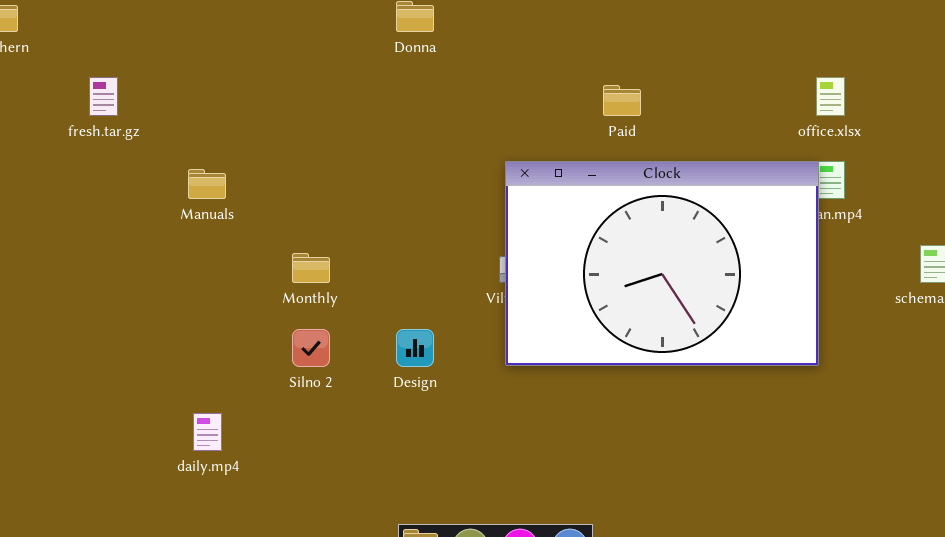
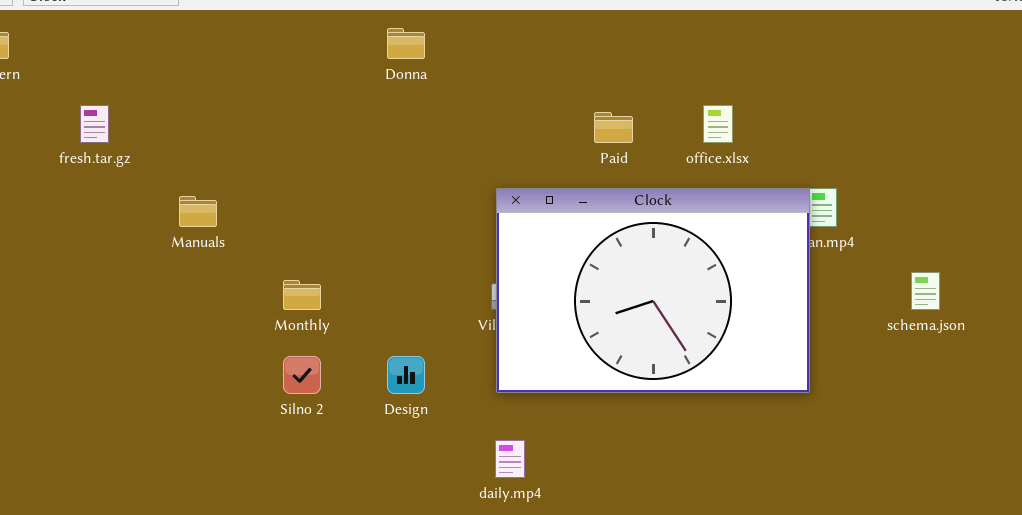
office.xlsx: [816,77,845,116] -> [703,105,733,143], moved
daily.mp4: [193,413,222,451] -> [495,440,525,478], moved

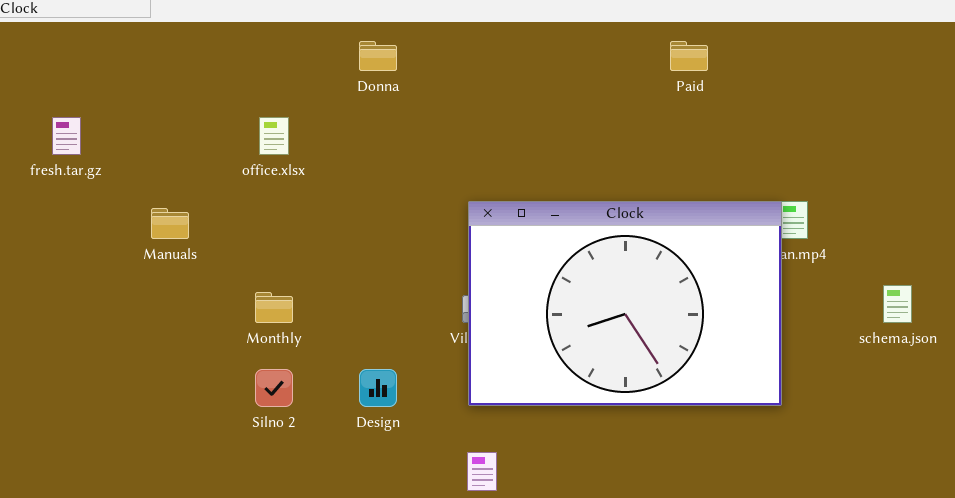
office.xlsx: [703,105,733,143] -> [259,117,289,155], moved
Paid: [594,112,633,143] -> [670,41,708,71], moved

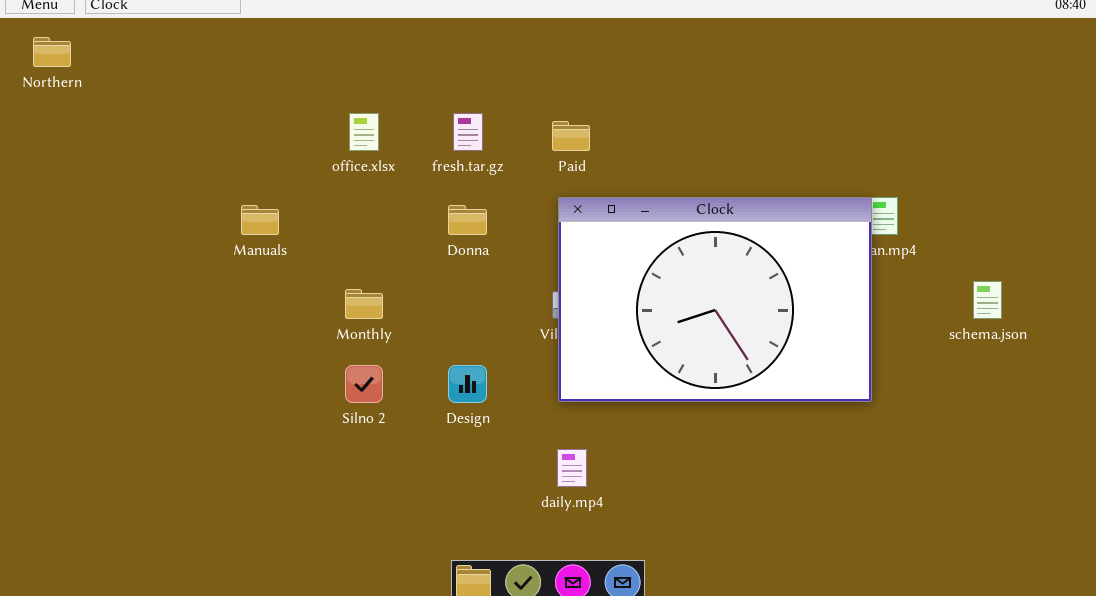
Donna: [359,41,397,71] -> [448,205,487,235], moved
Paid: [670,41,708,71] -> [552,121,590,151], moved
fresh.tar.gz: [52,117,81,155] -> [453,113,483,151], moved

